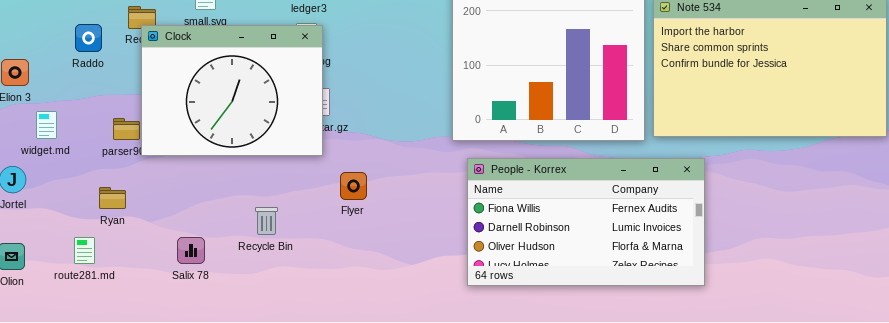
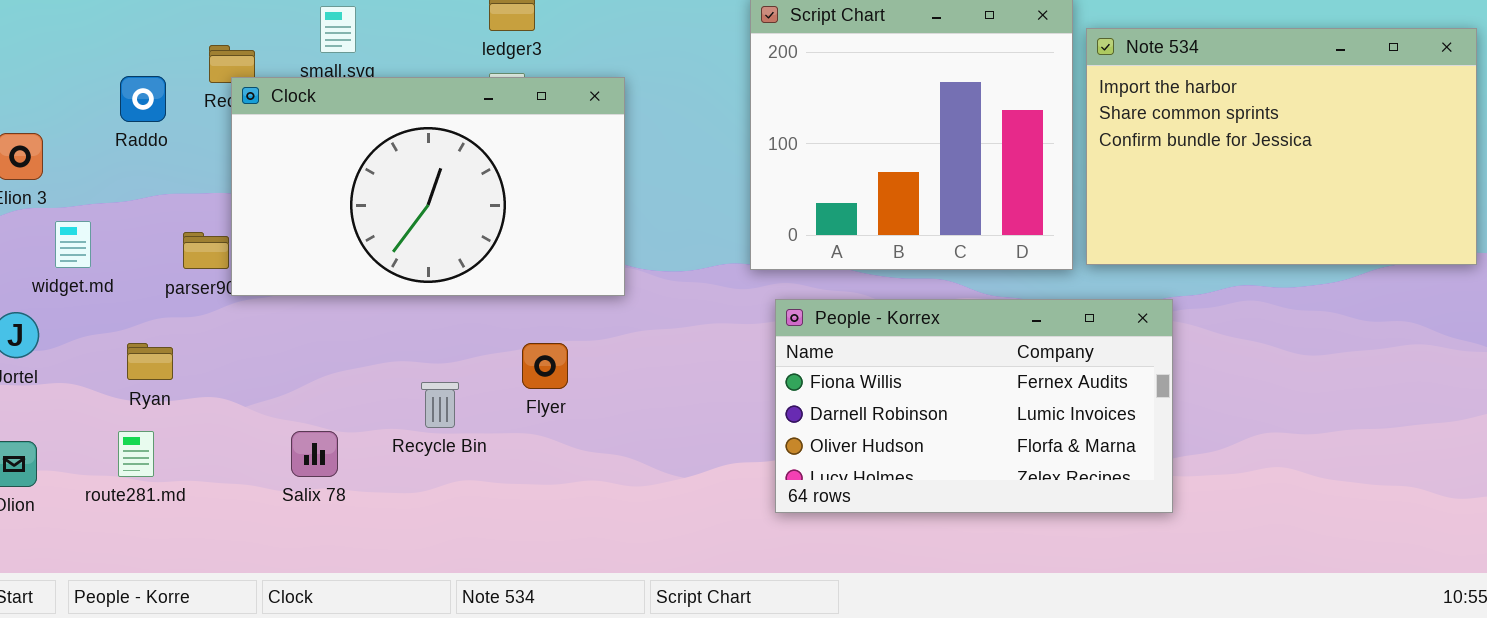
Clock: [141,25,323,156] -> [231,77,625,296], resized
Flyer: [340,172,367,200] -> [522,343,568,389], moved
Ryan: [99,187,126,209] -> [127,343,173,380], moved

